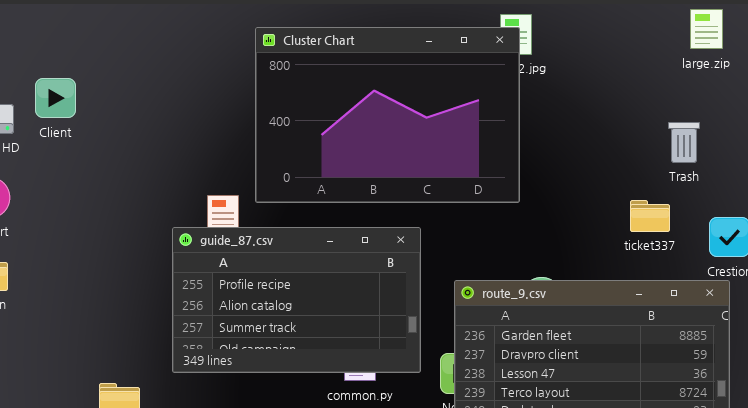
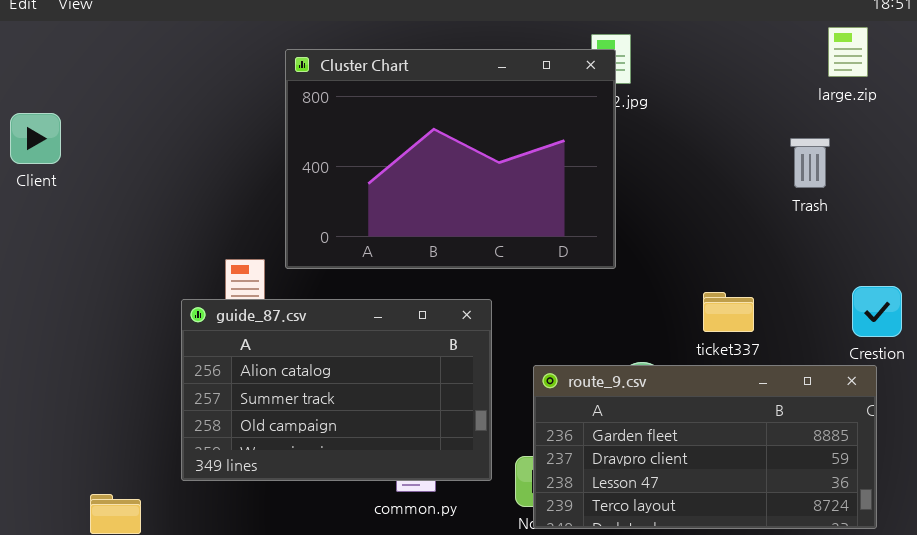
Trash: [668,122,700,163] -> [790,138,830,188], moved
ticket337: [630,200,670,232] -> [703,292,754,332], moved
guide_87.csv: [172,227,421,373] -> [181,299,492,481], scrolled down 1 row

